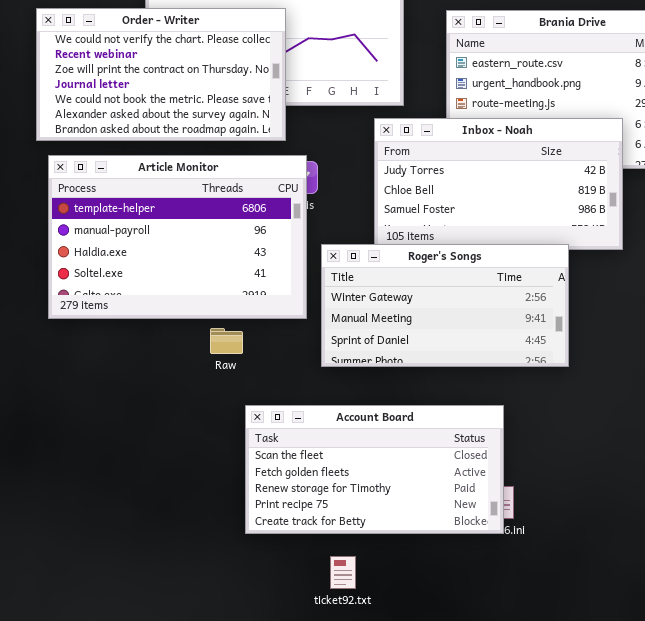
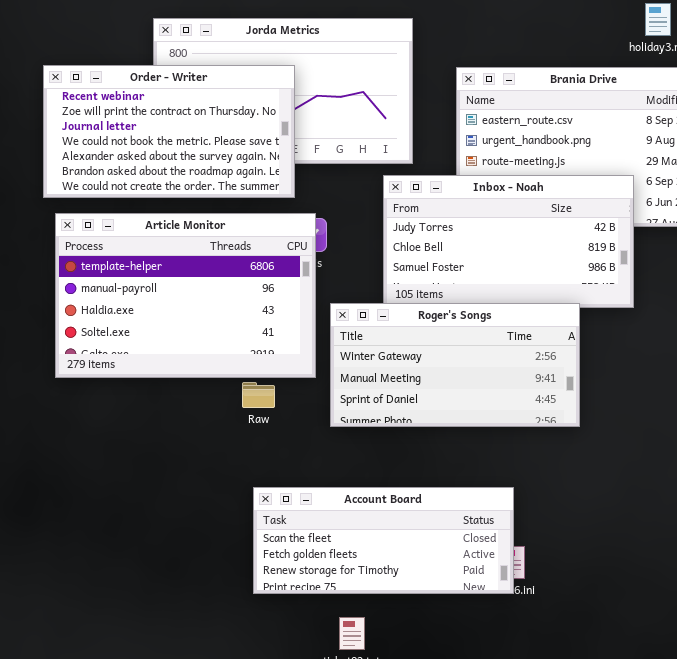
Order - Writer: [36,8,286,141] -> [43,65,295,198], scrolled down 1 row
Raw: [210,328,243,354] -> [242,382,275,408], moved
Account Board: [245,405,504,534] -> [253,487,514,594], resized

